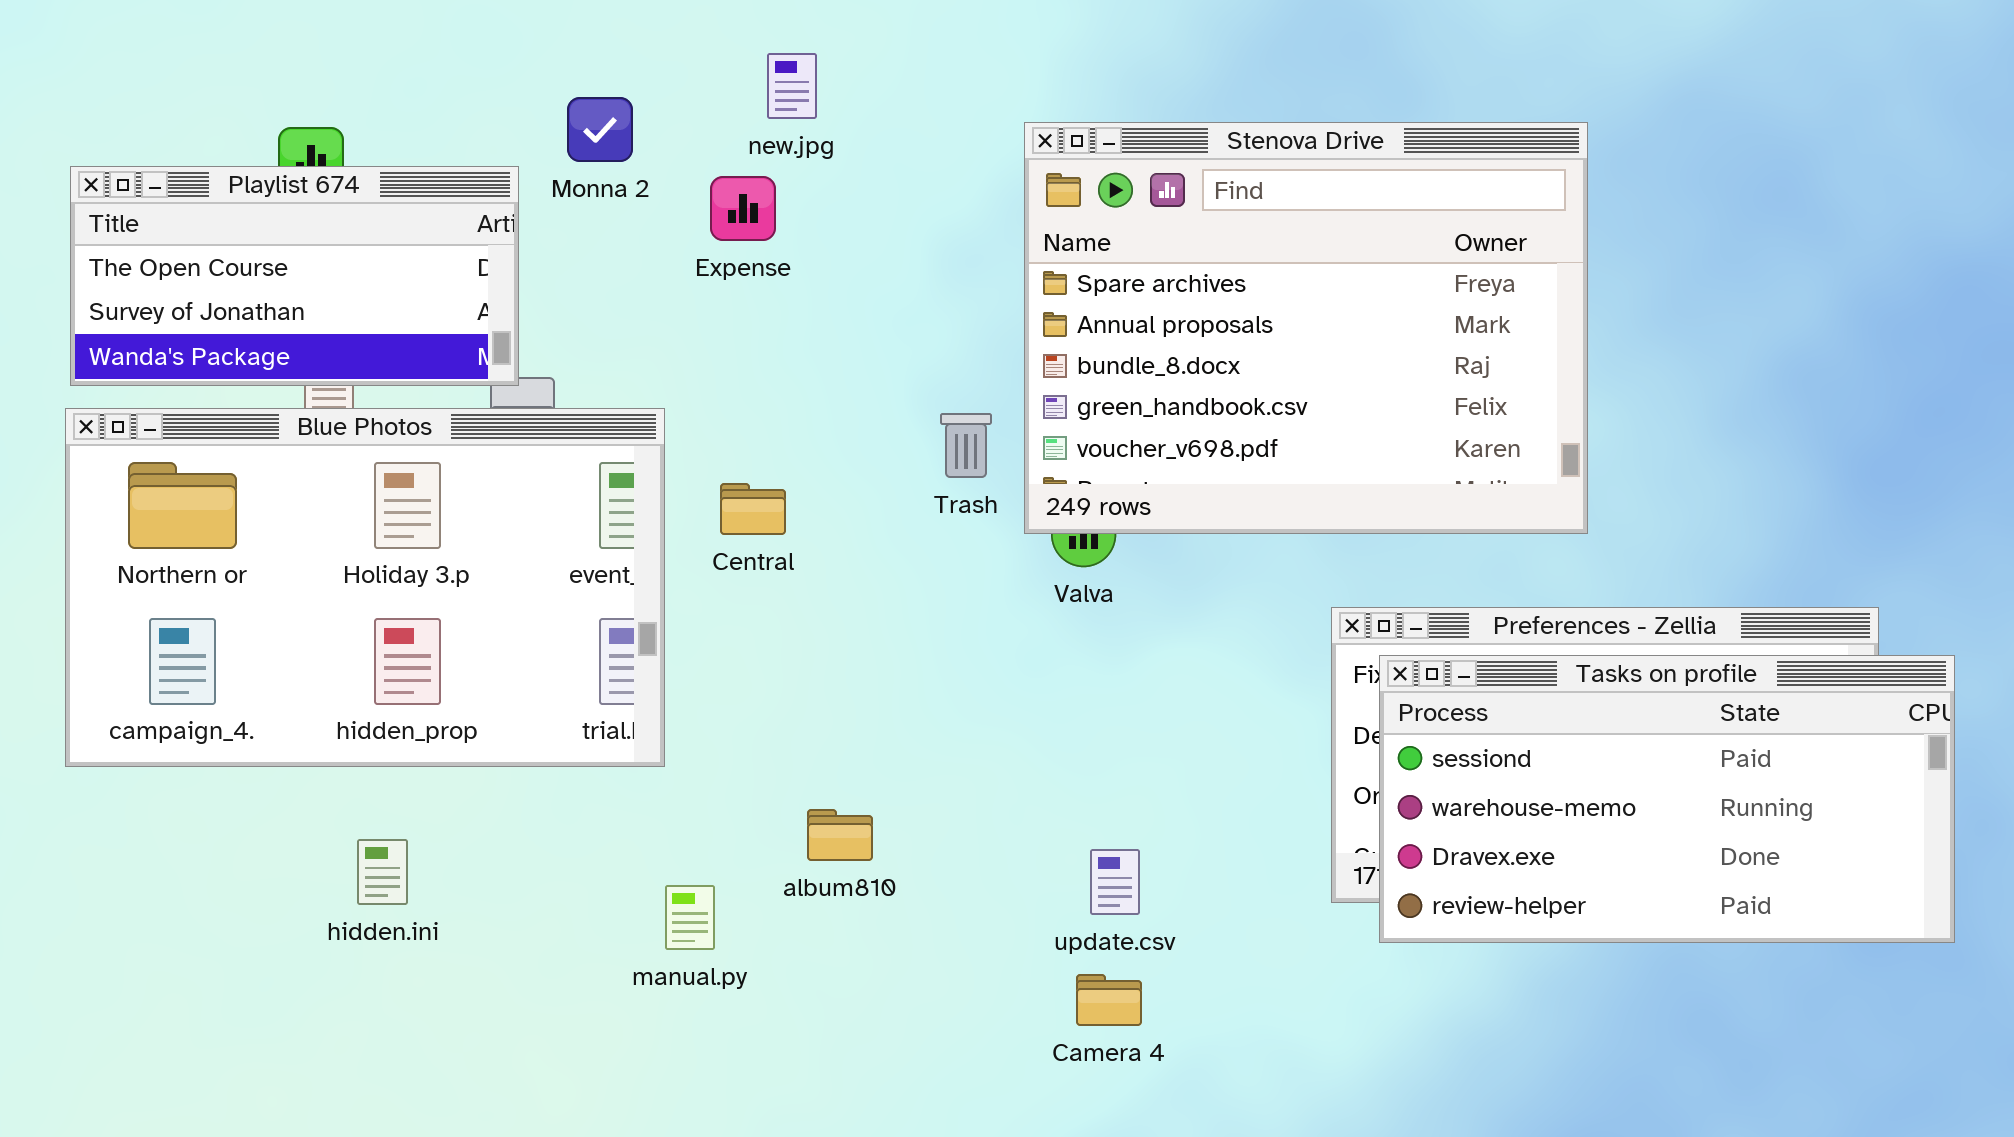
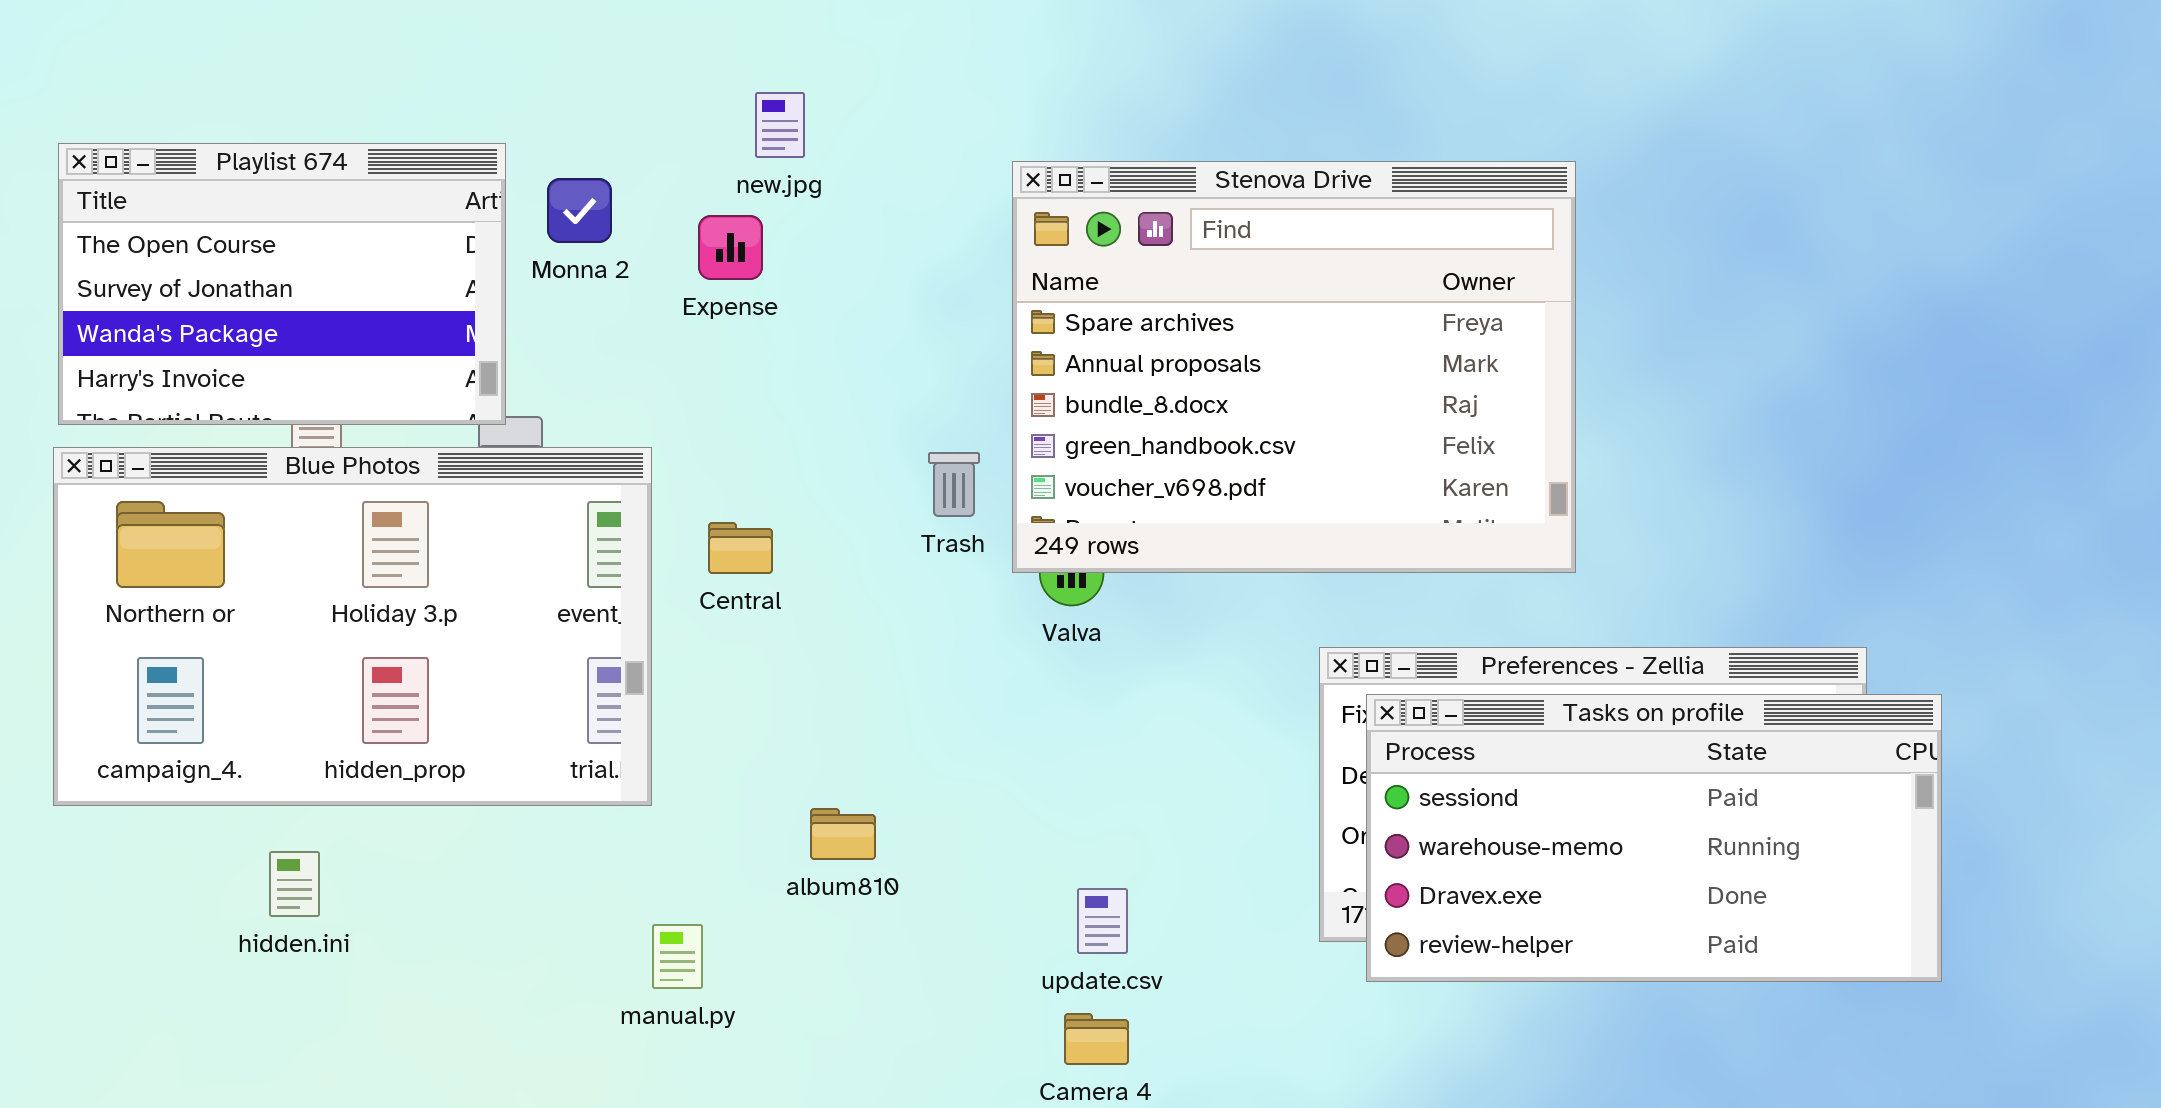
Monna 2: [567,97,633,162] -> [547,178,612,243], moved
Playlist 674: [70,166,519,386] -> [58,143,506,425], resized
album810: [807,809,873,861] -> [810,808,876,860], moved
hidden.ini: [357,839,408,905] -> [269,851,320,917], moved

